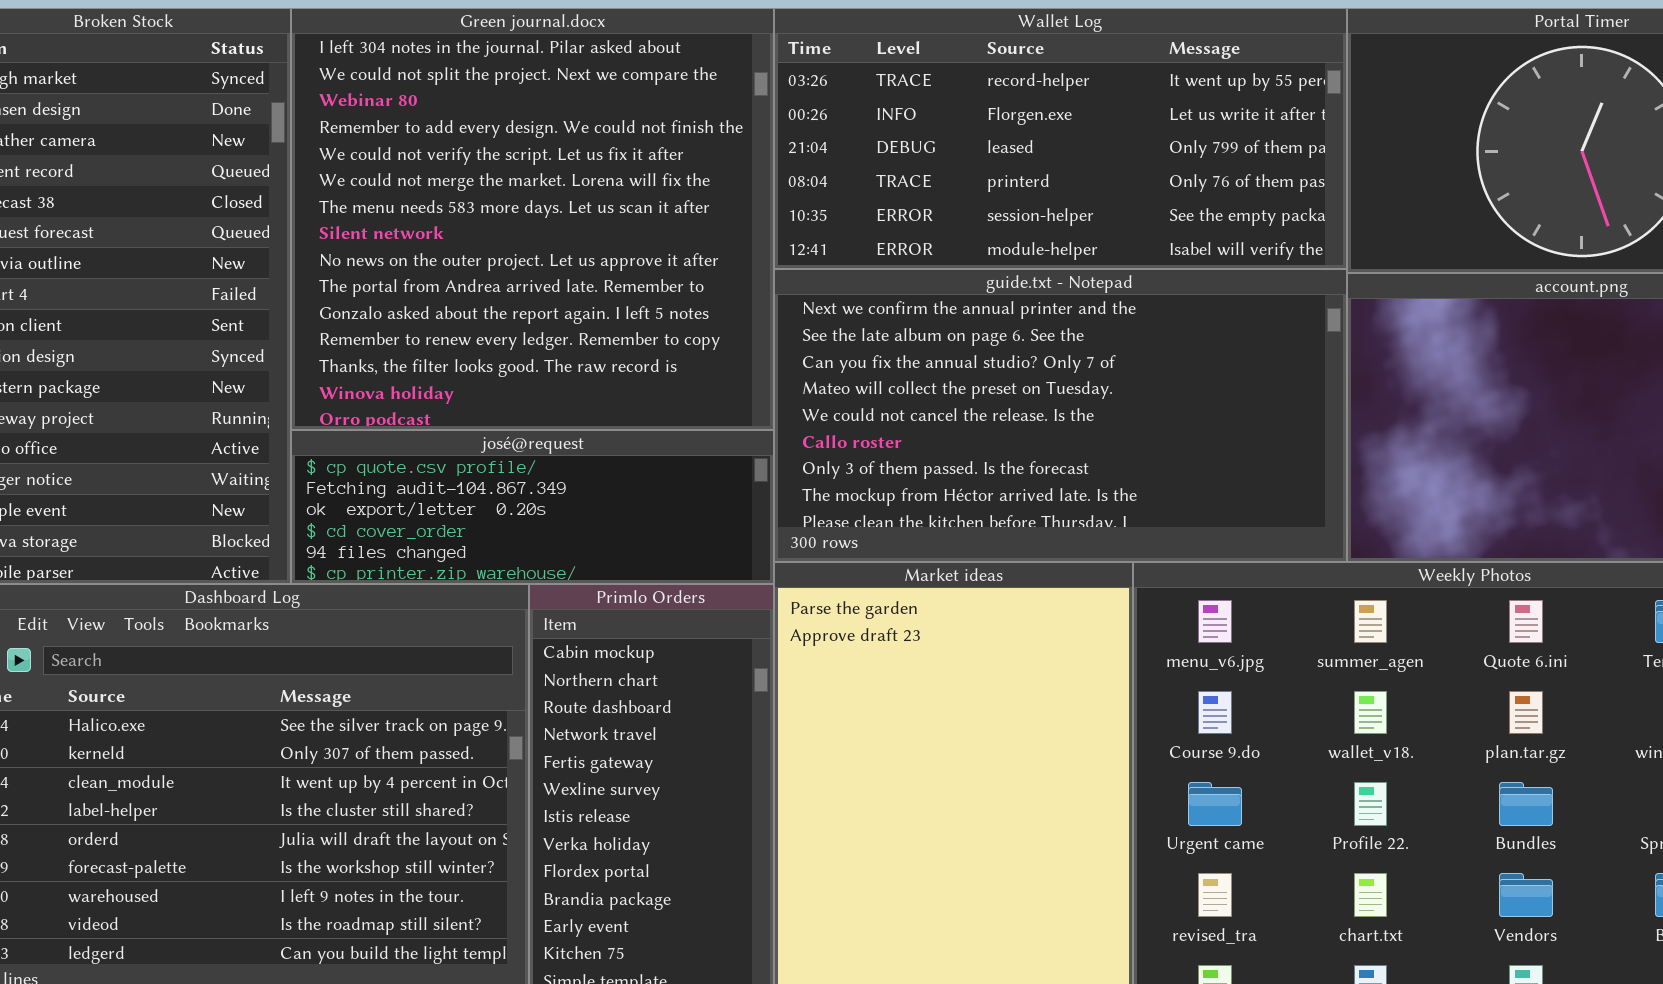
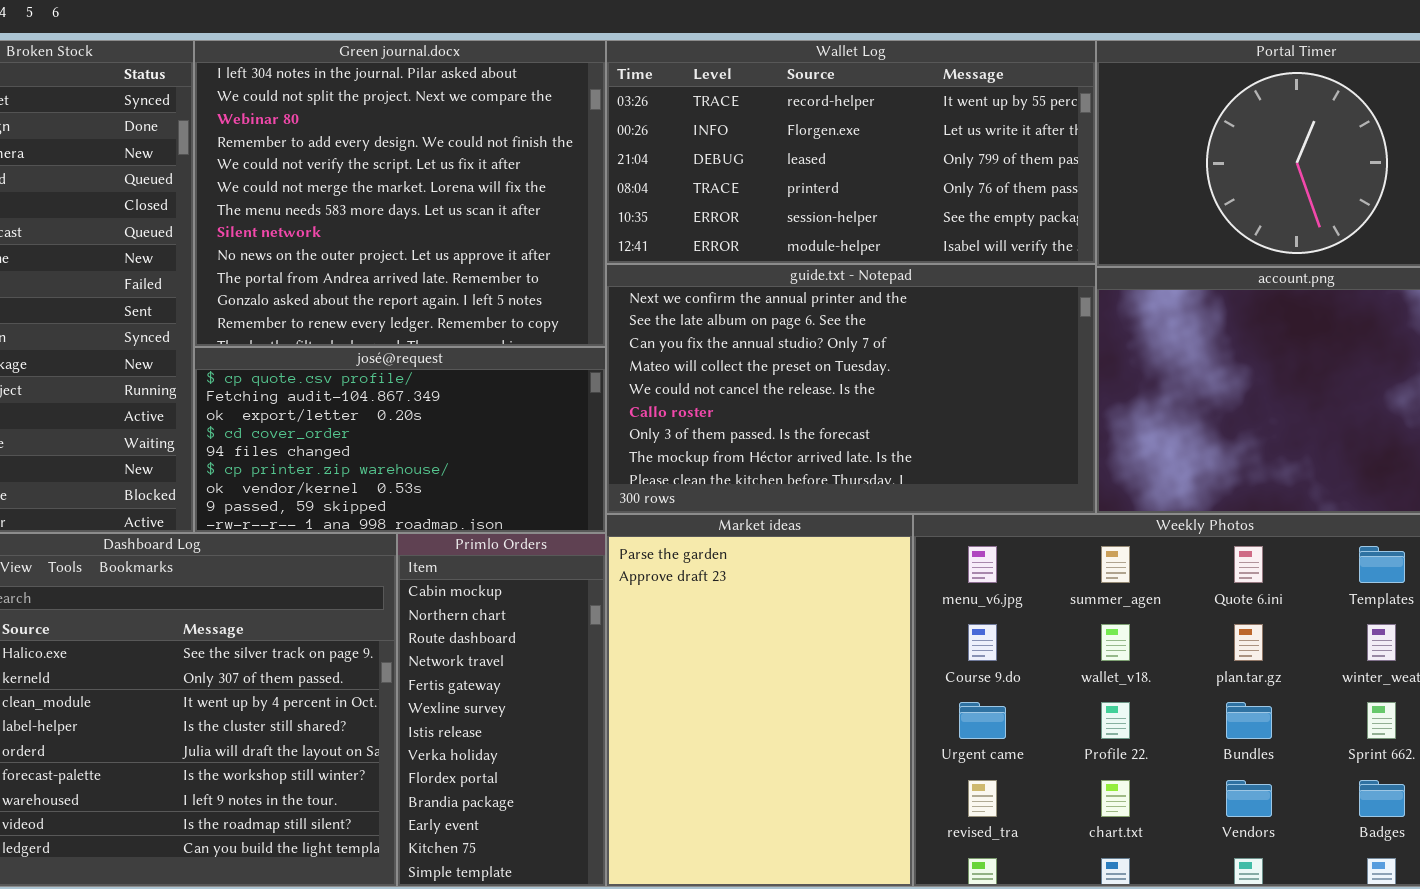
Green journal.docx: [291,8,774,430] -> [194,40,606,347], resized
josé@request: [291,430,774,584] -> [194,347,606,533], resized

